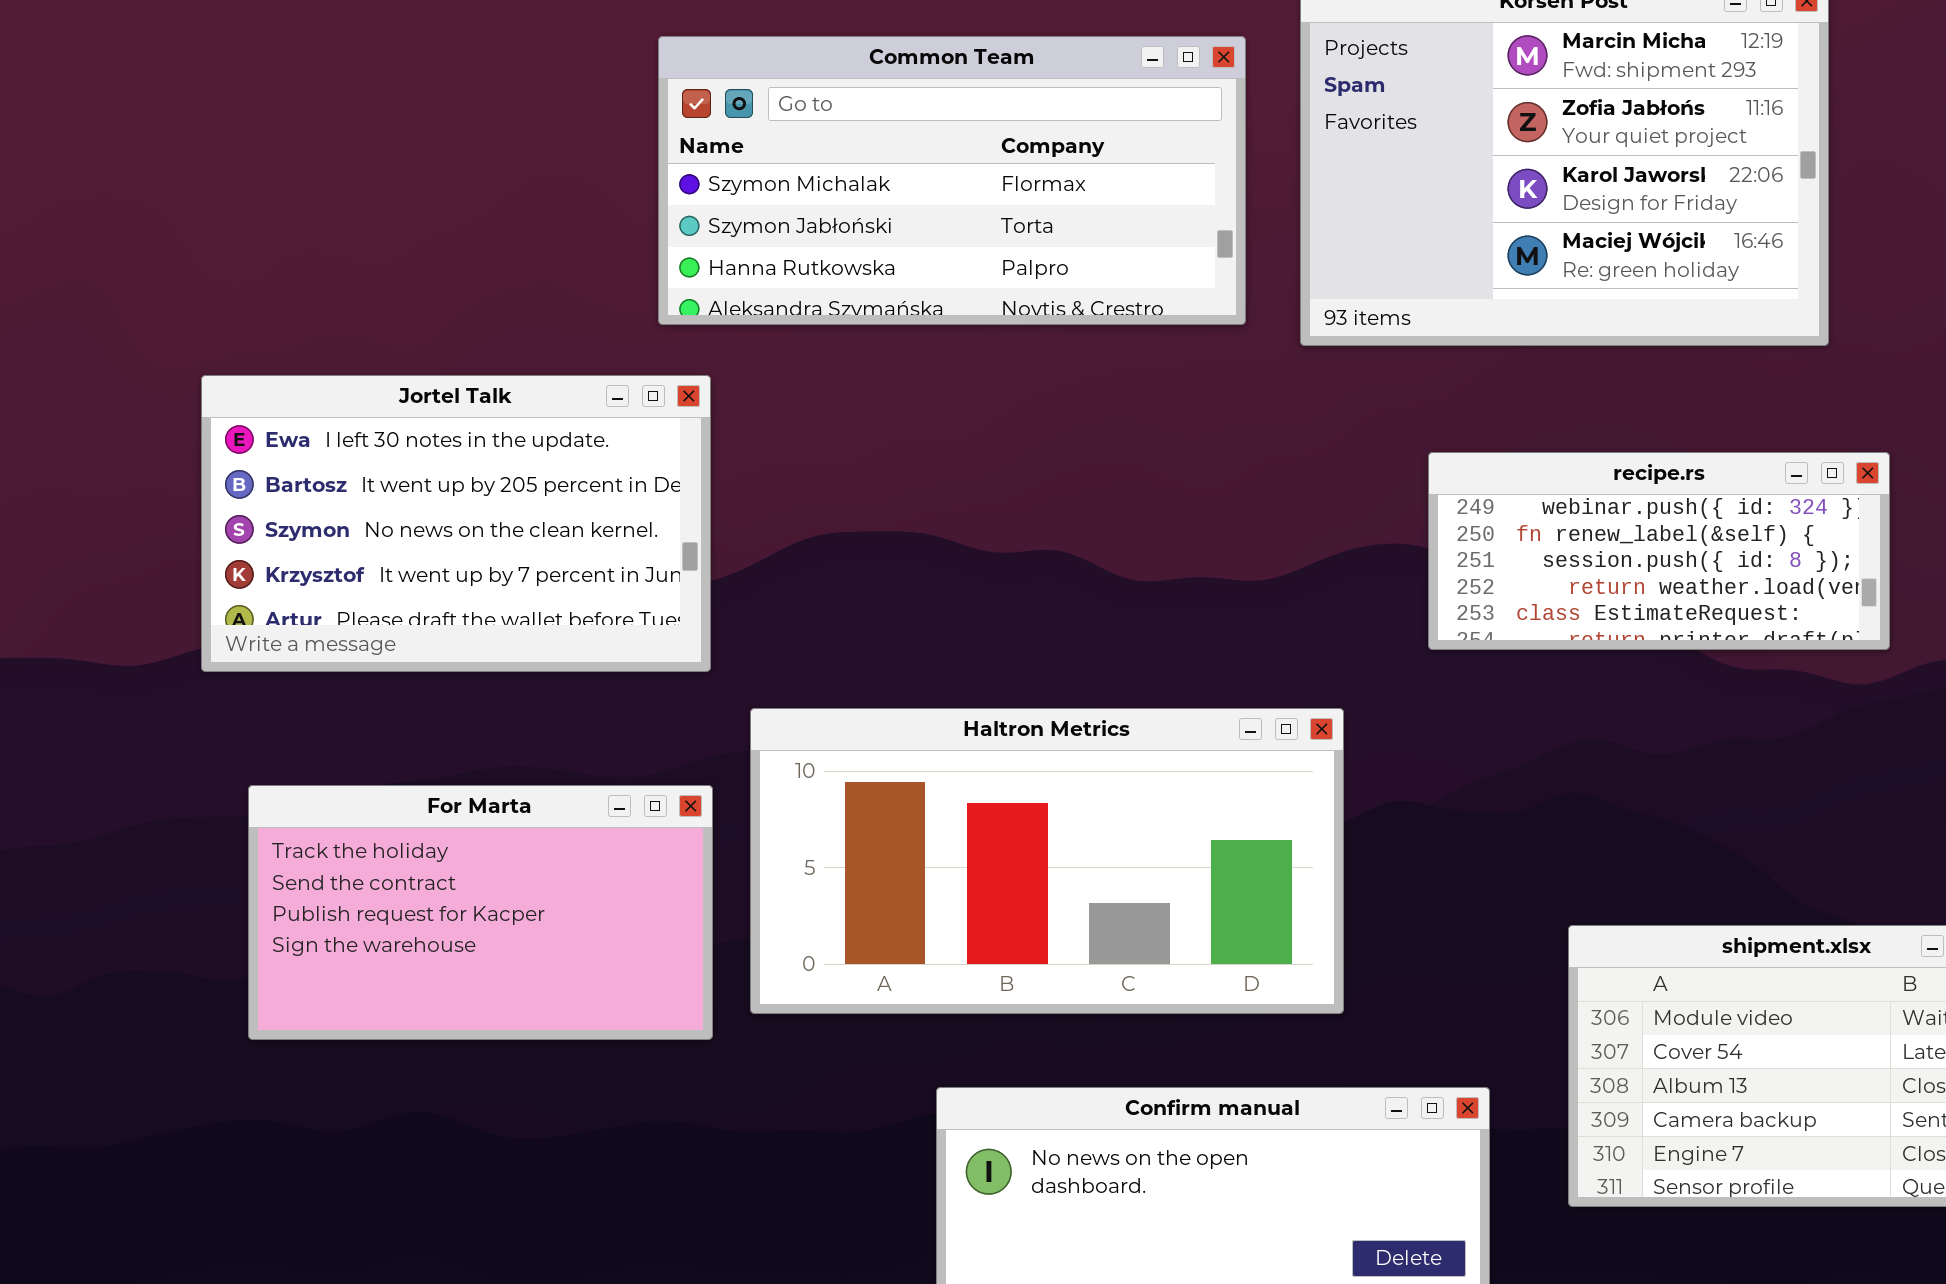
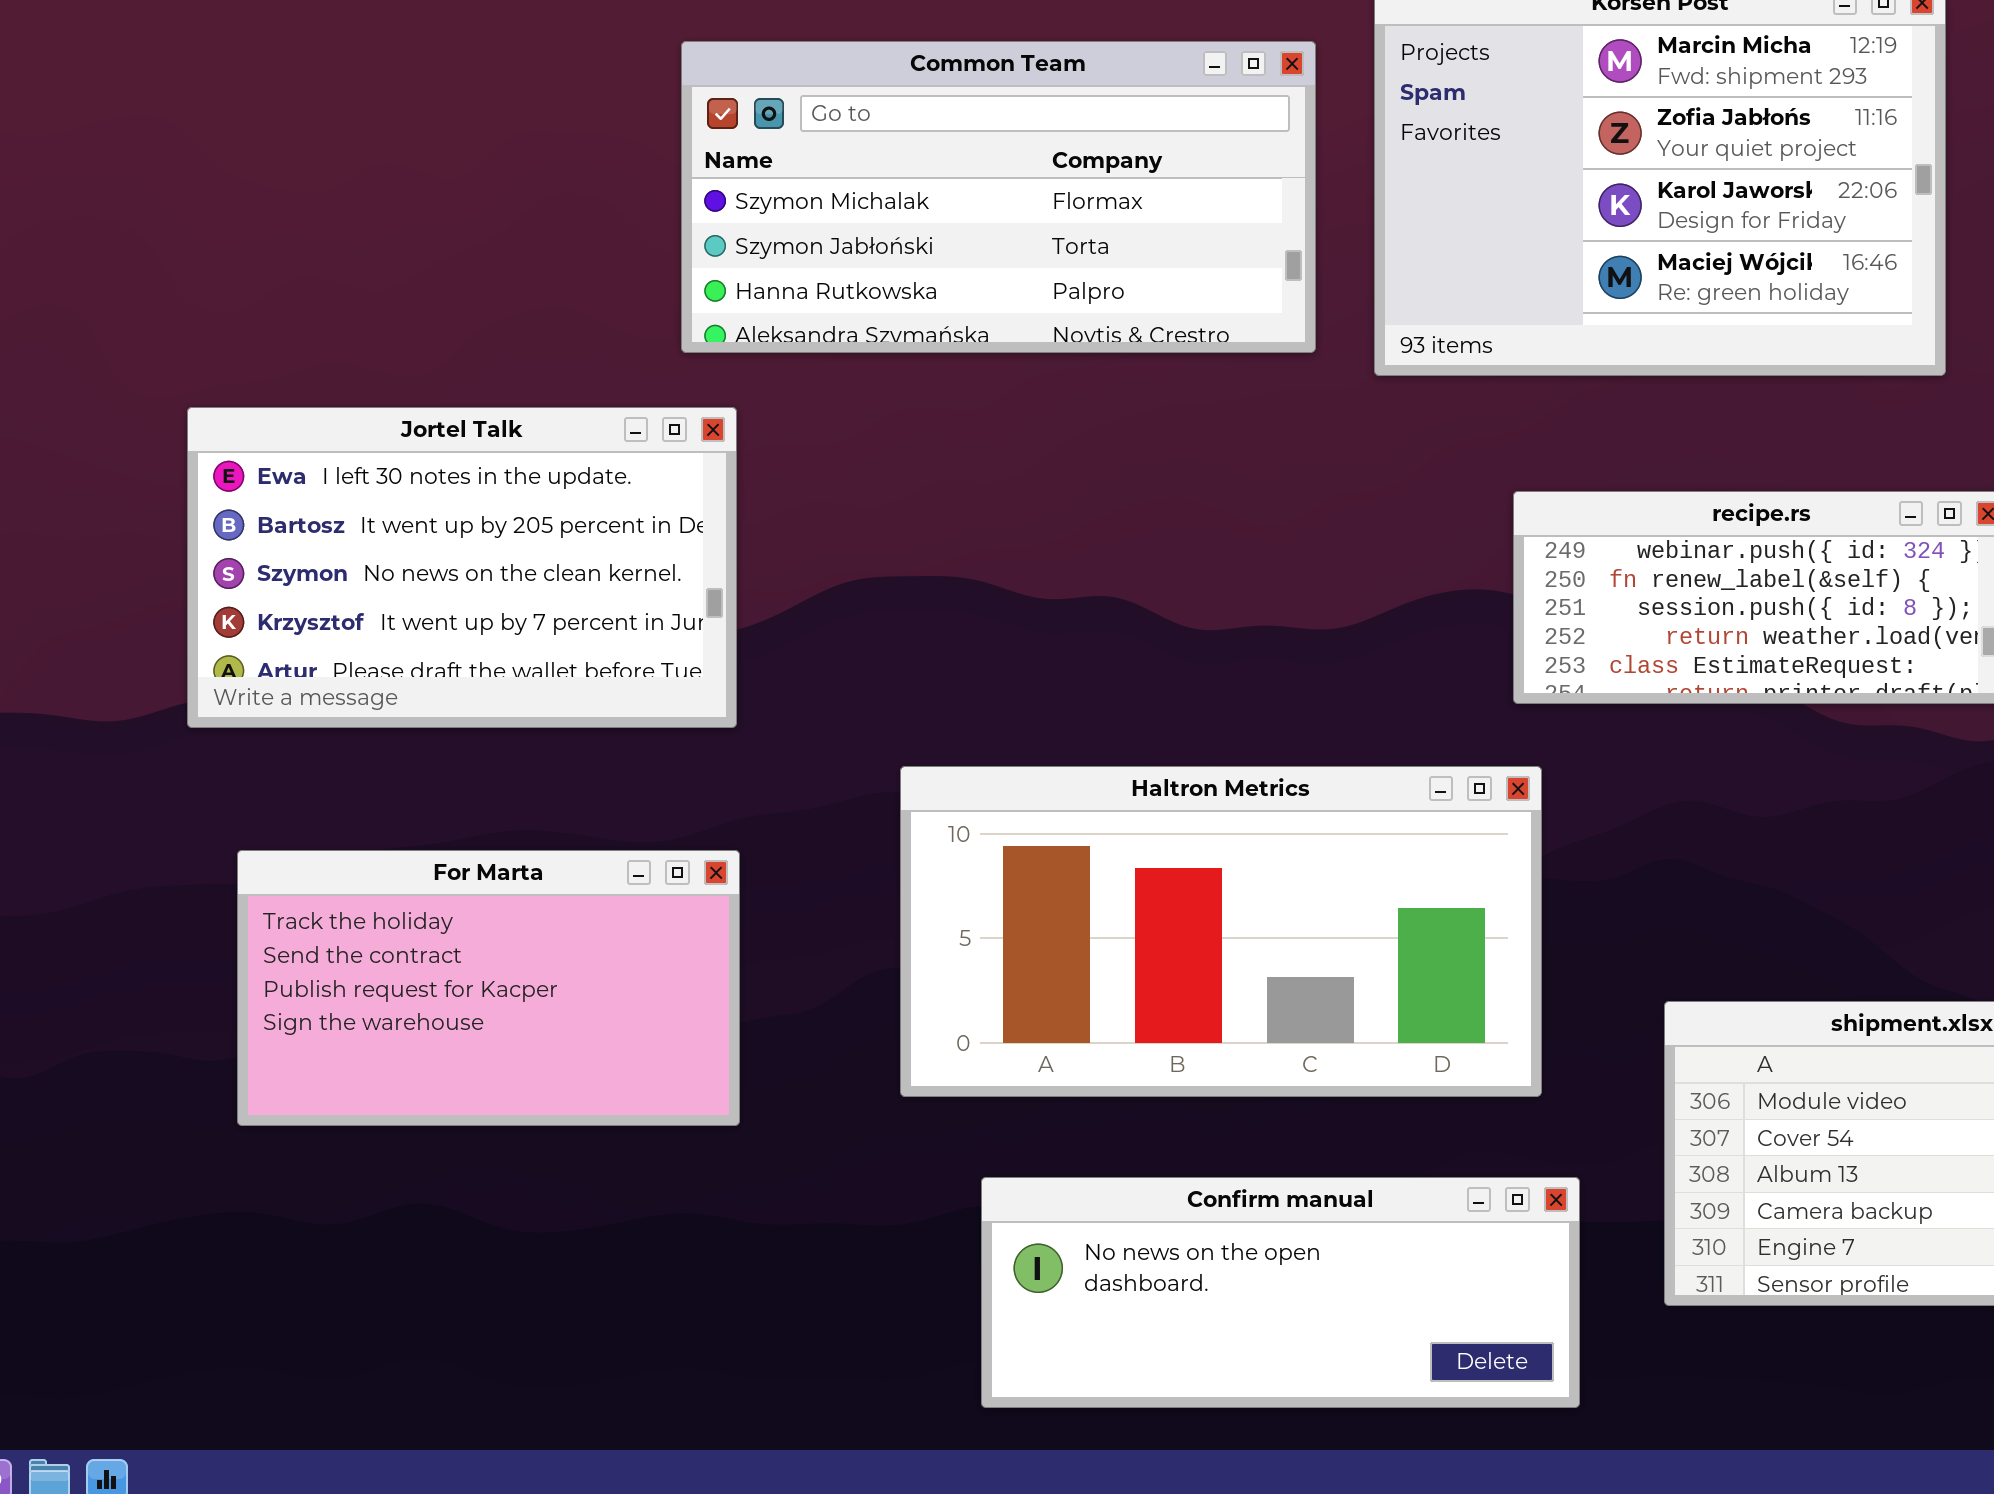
Haltron Metrics: [750,708,1344,1014] -> [900,766,1542,1097], moved

